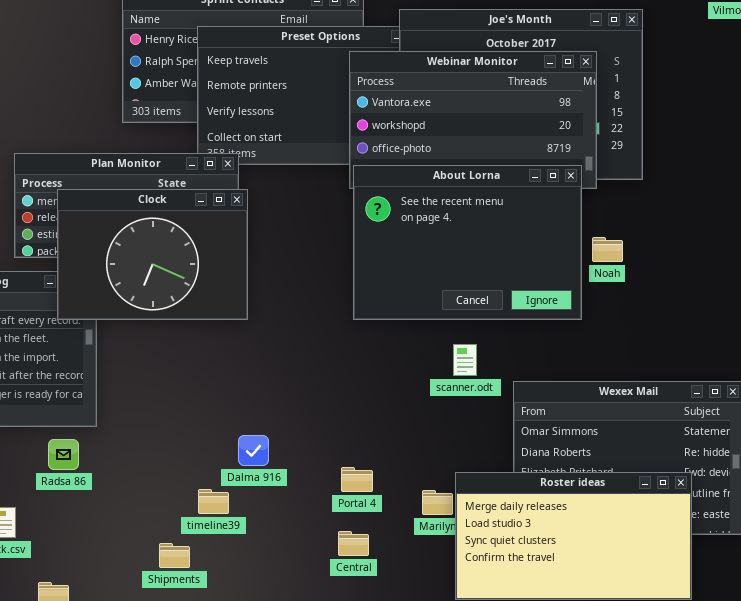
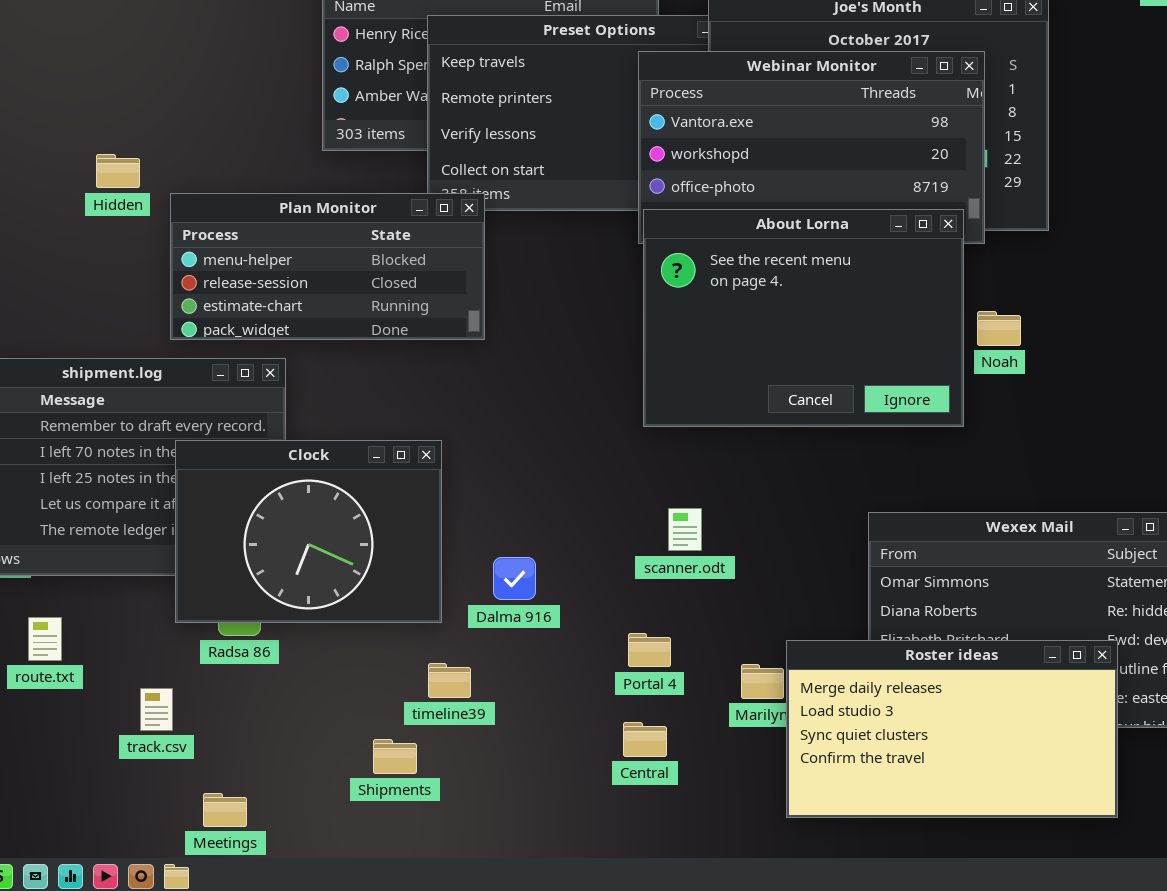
Clock: [57,189,248,320] -> [175,440,442,623], moved
scanner.odt: [453,344,477,376] -> [668,508,702,551], moved
Dalma 916: [238,435,269,466] -> [493,557,536,600], moved

